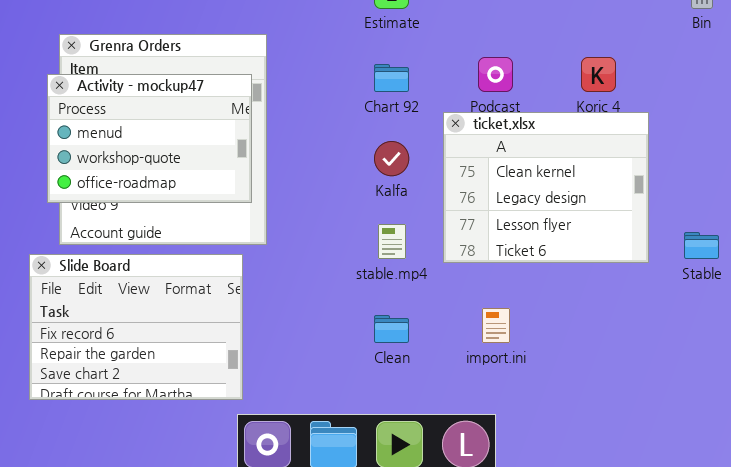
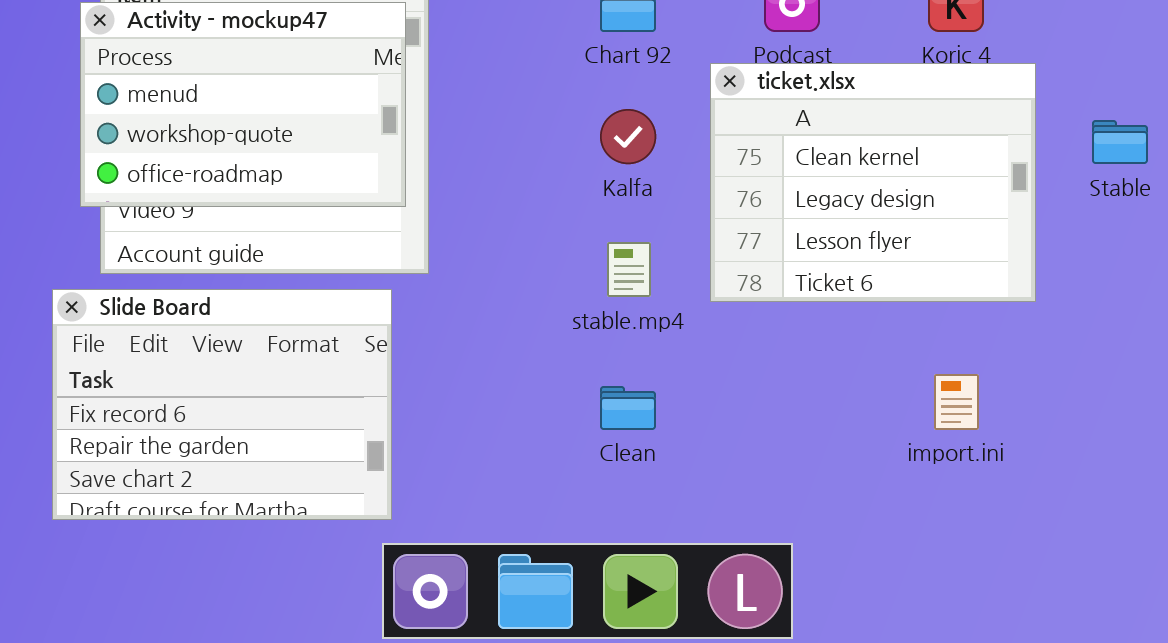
Stable: [684,232,719,259] -> [1092,120,1148,164], moved
import.ini: [482,308,510,343] -> [934,374,979,430], moved

